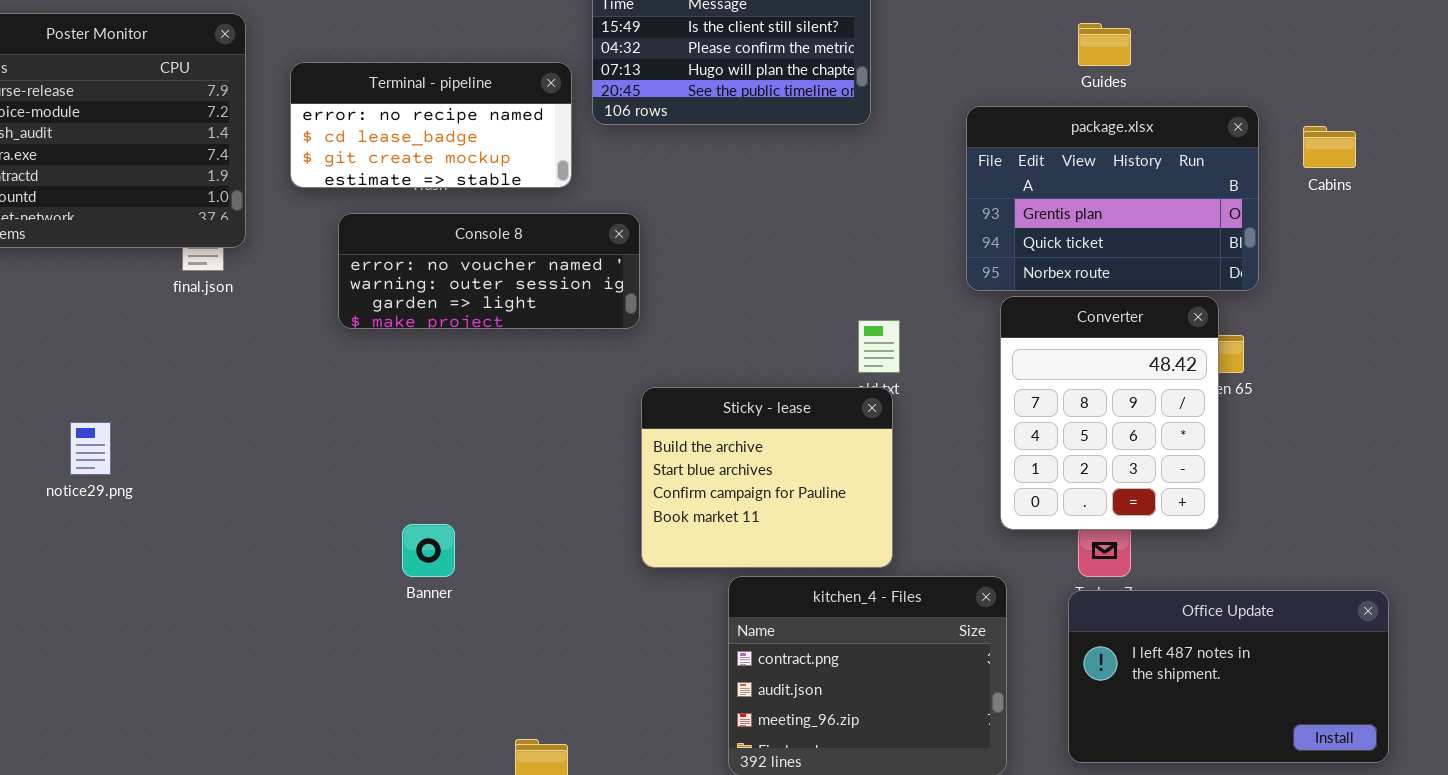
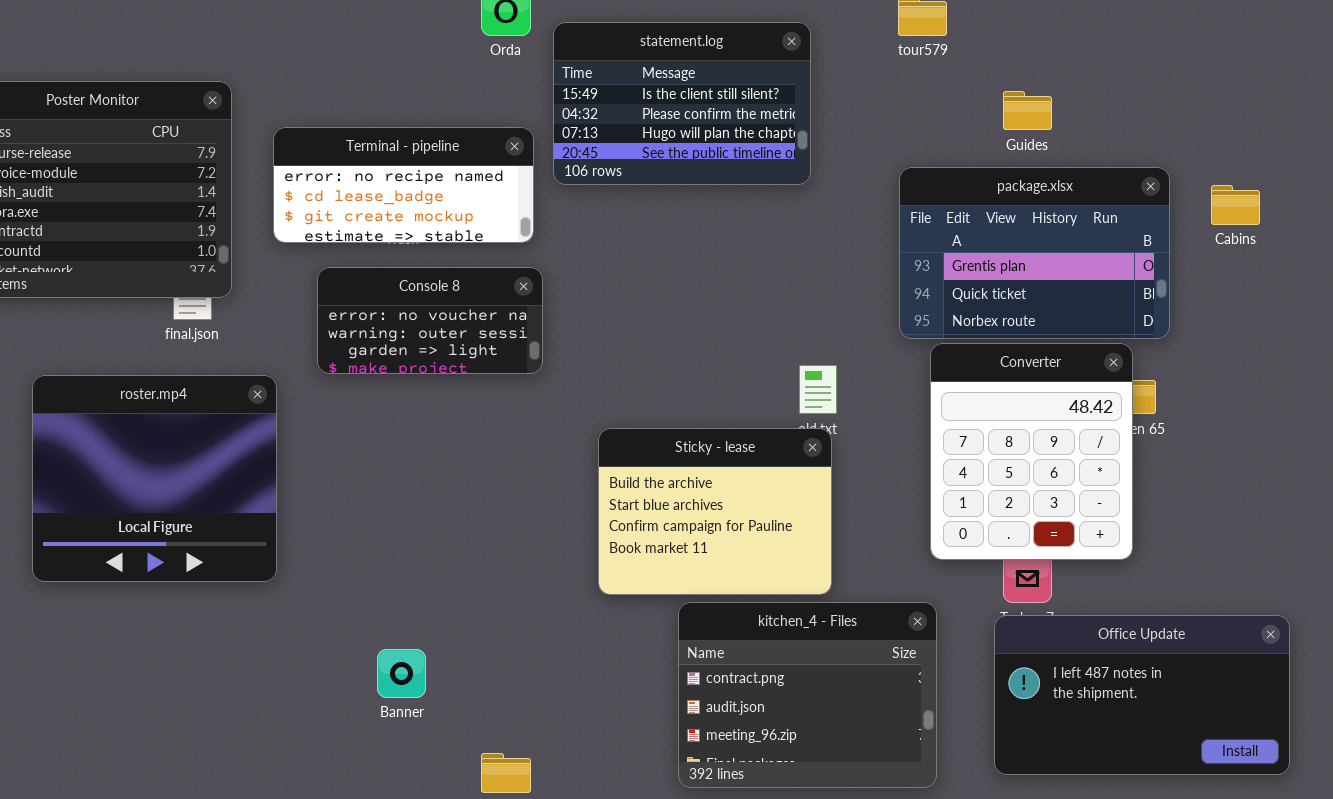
Console 8: [338,213,640,329] -> [317,267,543,374], resized
roster.mp4: none -> [32,375,277,582], opened
Banner: [402,524,455,577] -> [377,649,426,698], moved

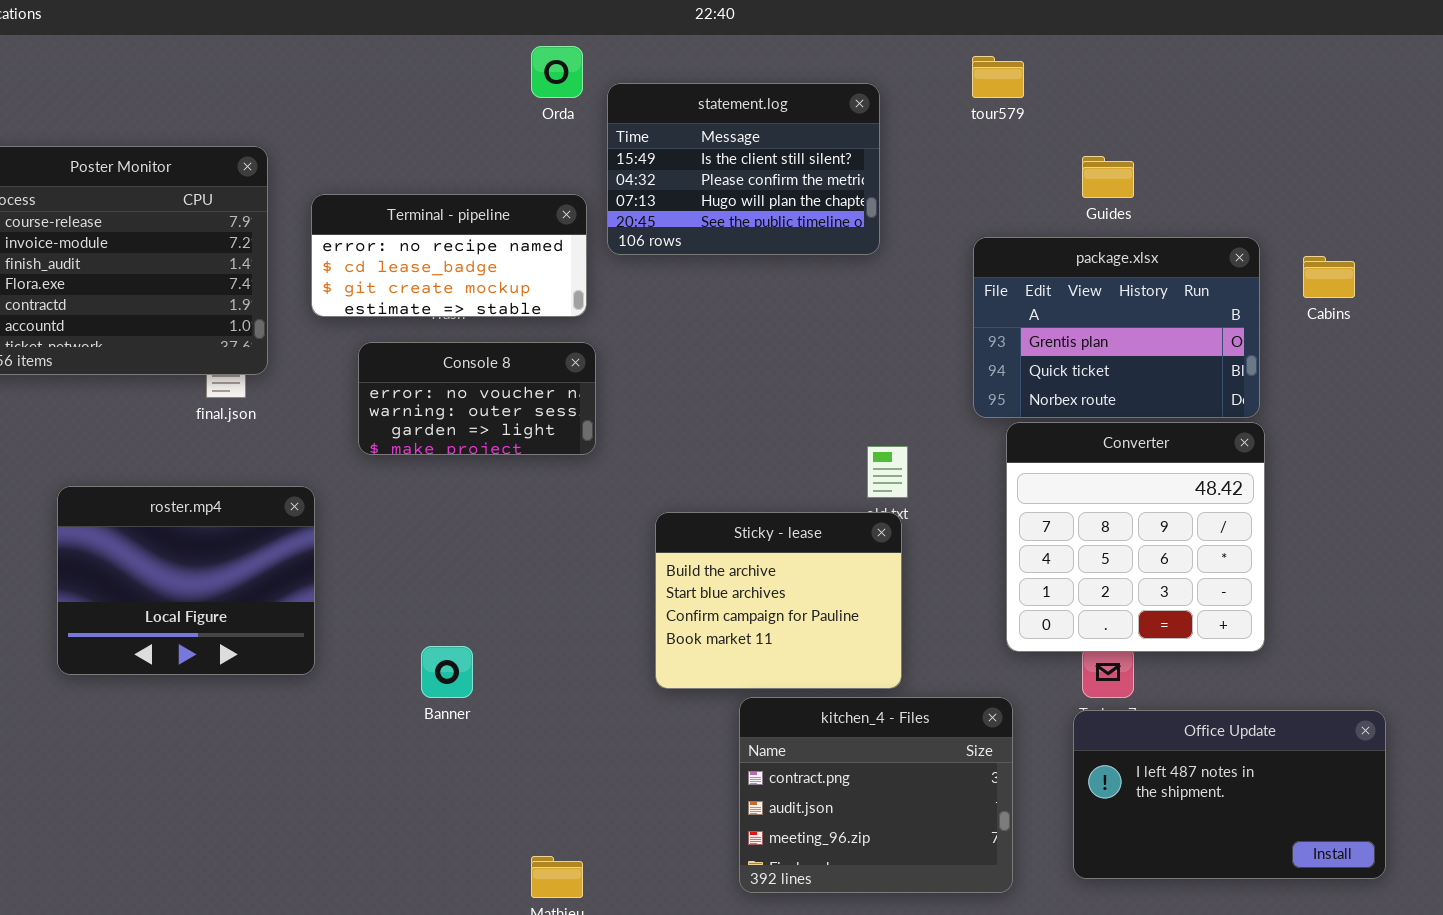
Converter: [930,343,1133,560] -> [1006,422,1265,652], resized
roster.mp4: [32,375,277,582] -> [57,486,315,675], resized
Banner: [377,649,426,698] -> [421,646,473,698], moved

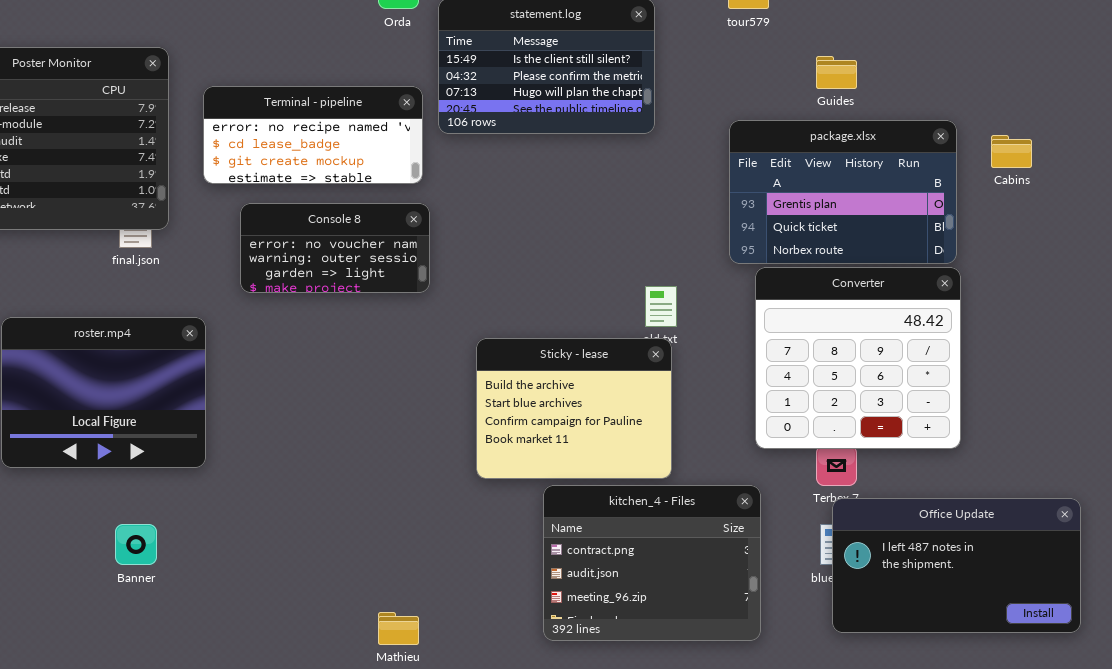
Banner: [421,646,473,698] -> [115,524,157,565], moved
Office Update: [1073,710,1386,879] -> [832,498,1081,633], moved

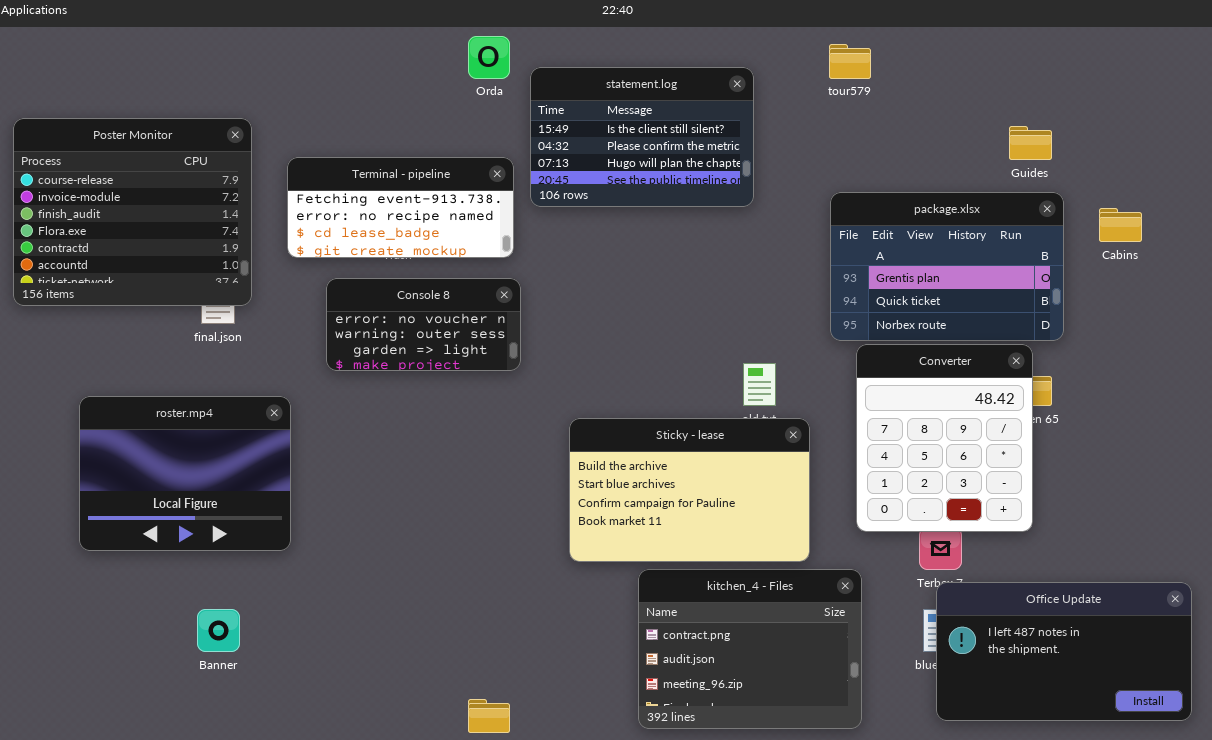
Guides: [816,56,857,89] -> [1009,126,1052,160], moved
Terminal - pipeline: [203,86,423,184] -> [287,157,514,258], scrolled up 1 row
Converter: [755,267,961,449] -> [856,344,1033,532], resized
Sticky - lease: [476,338,672,479] -> [569,418,810,562], resized

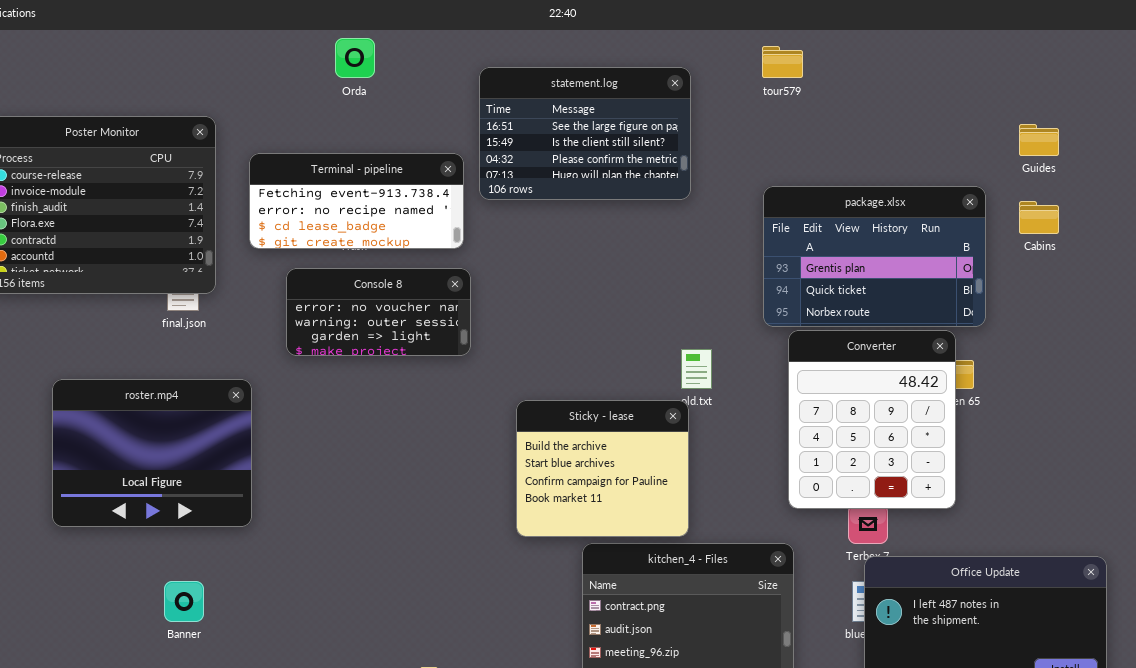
Orda: [468,36,510,79] -> [335,38,375,78], moved
statement.log: [530,67,754,207] -> [479,67,691,200], scrolled up 1 row
Guides: [1009,126,1052,160] -> [1019,124,1059,156], moved
Sticky - lease: [569,418,810,562] -> [516,400,689,537], resized

